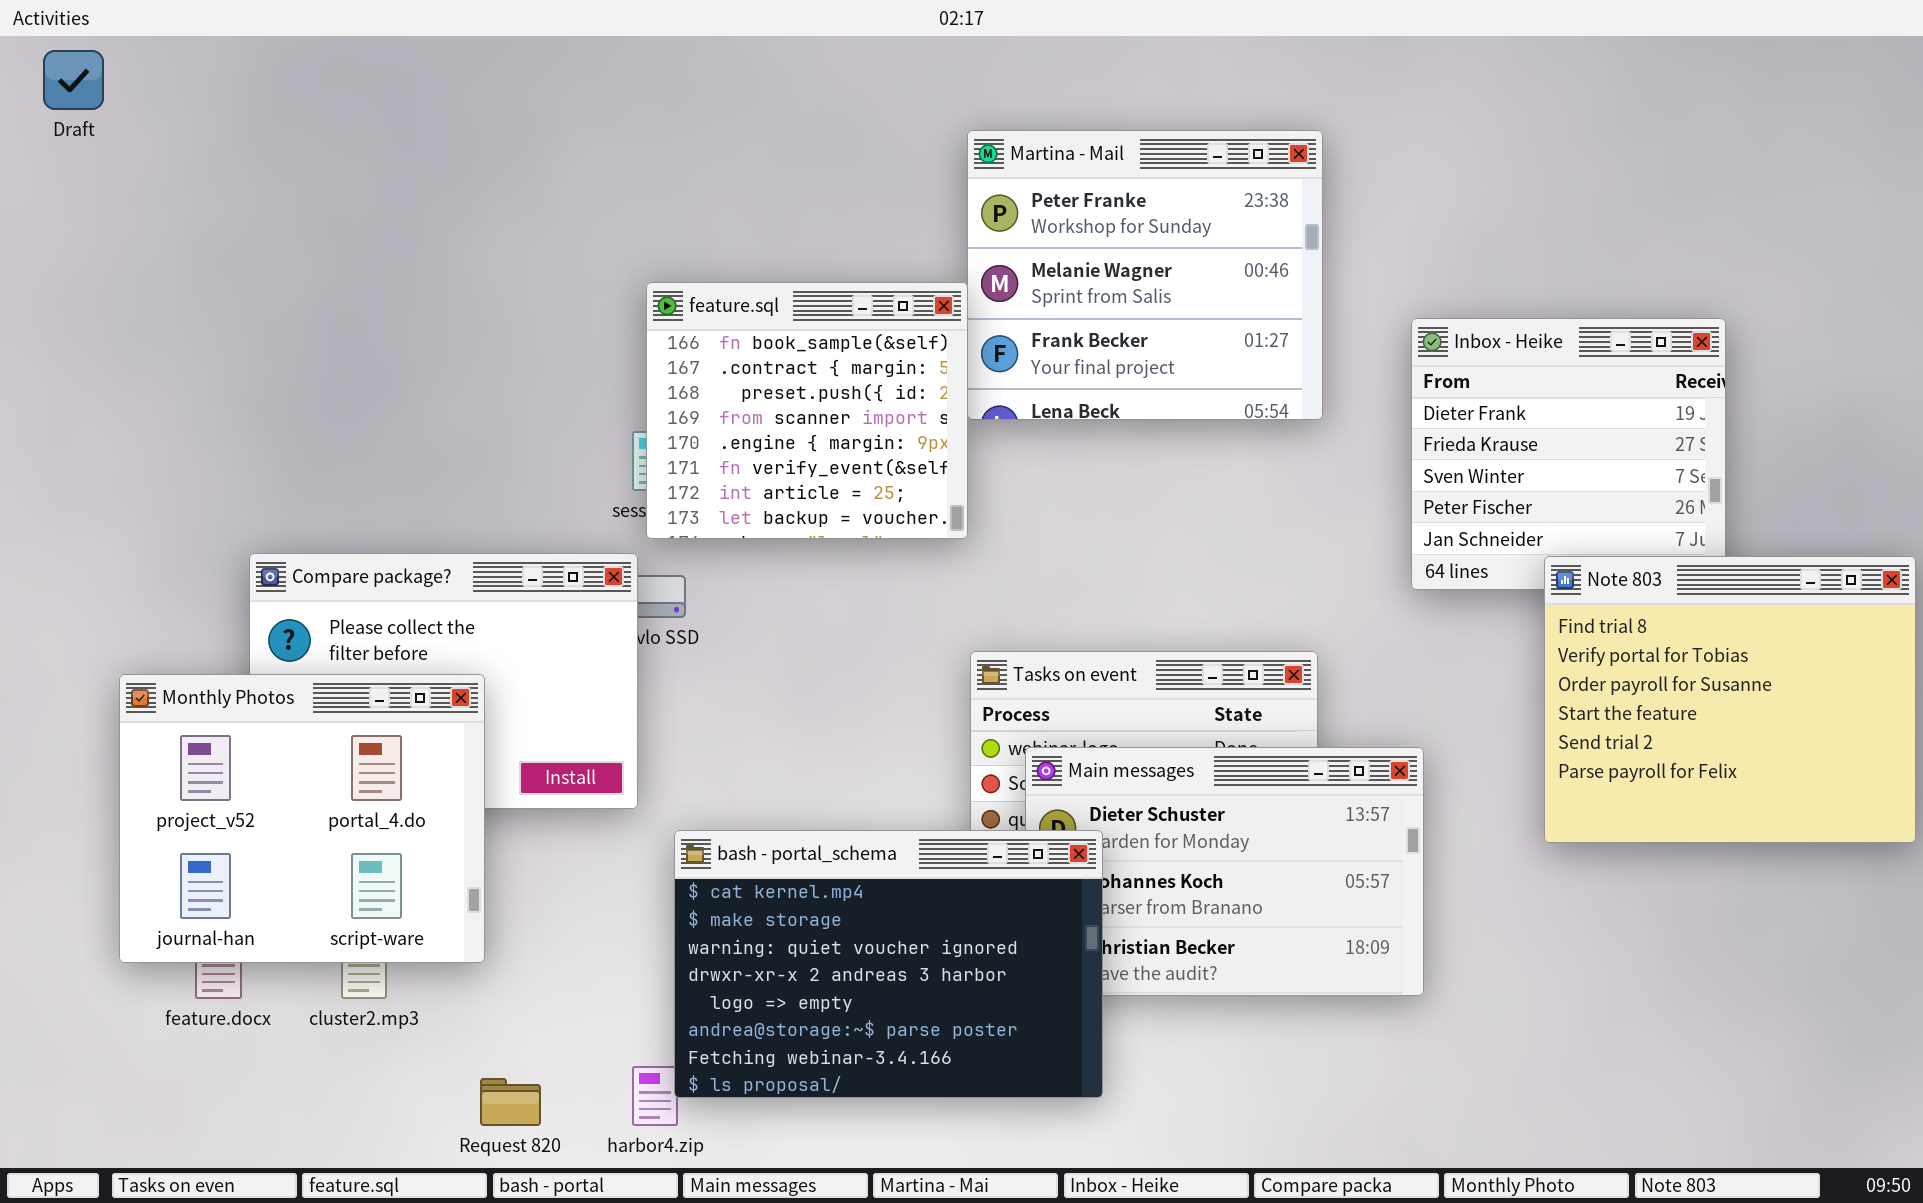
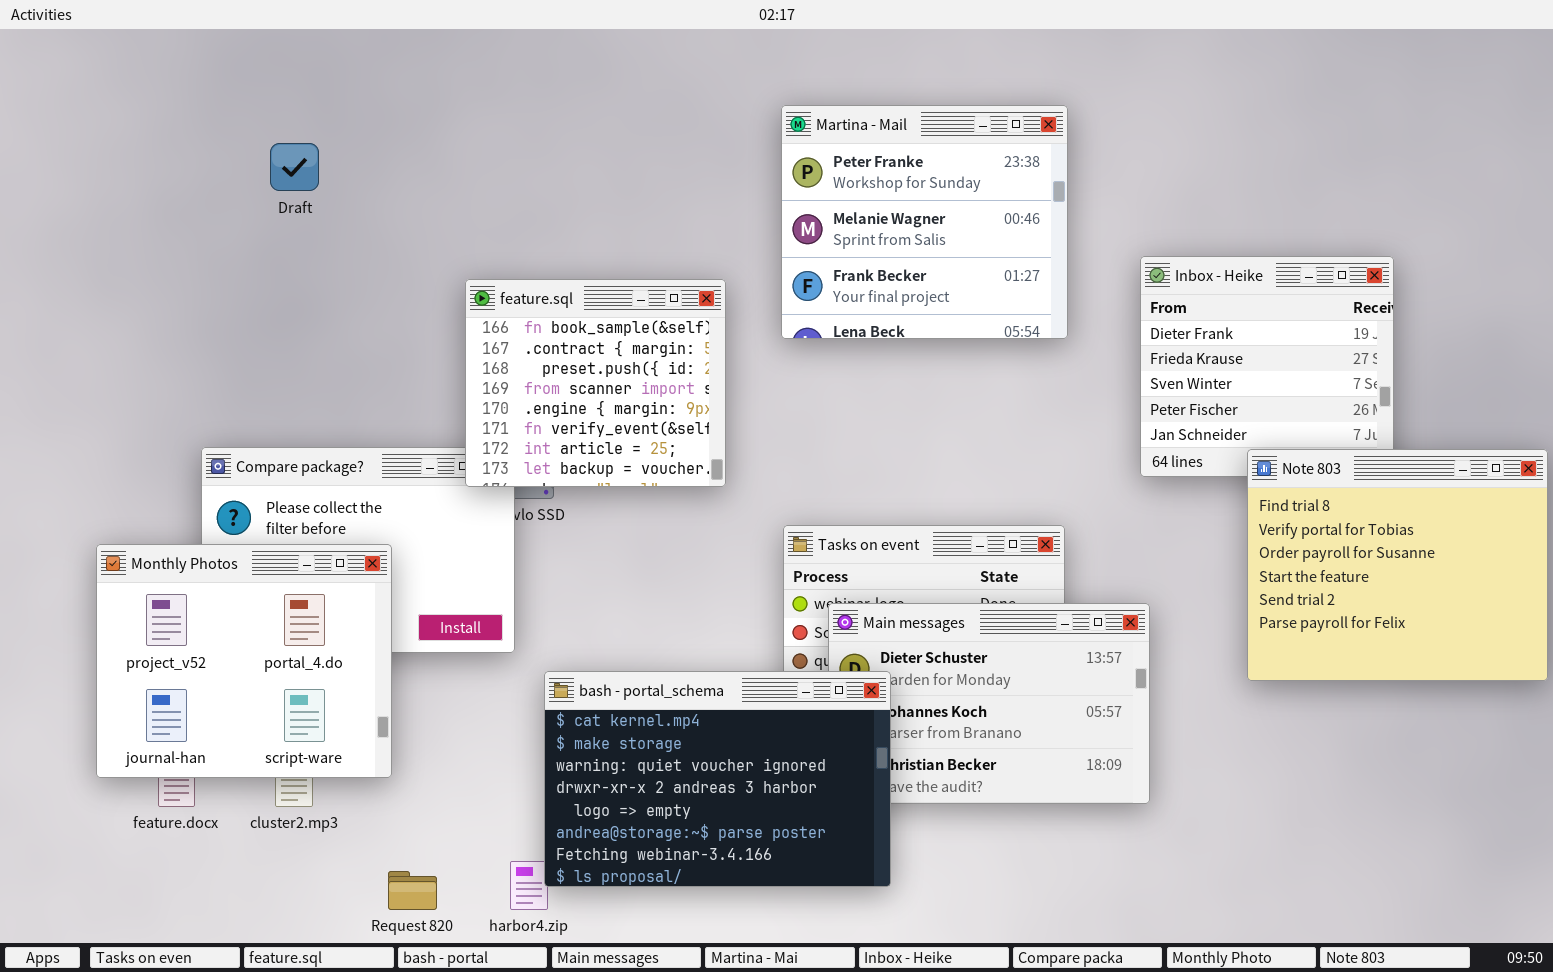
Draft: [43,50,104,110] -> [270,143,319,191], moved
feature.sql: [646,282,968,539] -> [465,279,726,487], moved

